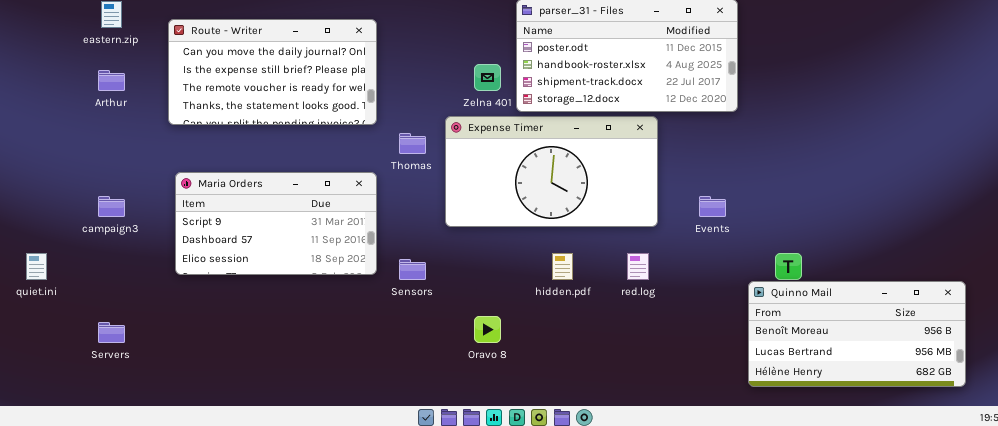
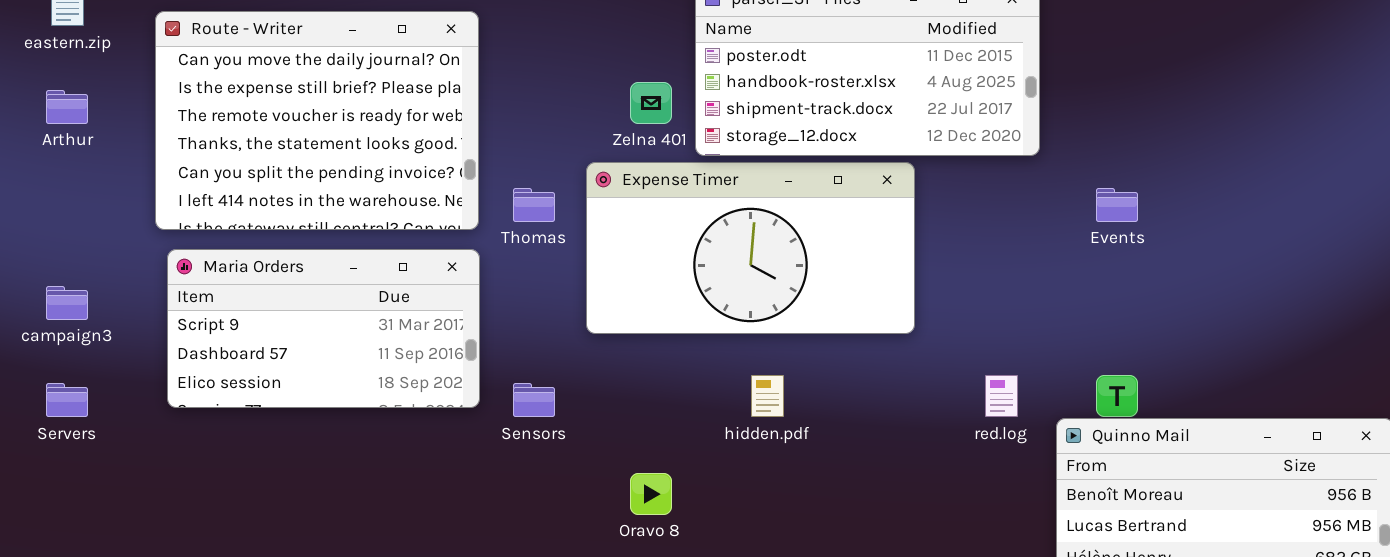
Route - Writer: [168,19,377,125] -> [155,11,479,230], resized
Events: [699,196,726,217] -> [1096,188,1138,222], moved
red.log: [627,253,649,280] -> [985,375,1018,417], moved
Servers: [98,322,125,343] -> [46,383,88,417], moved

